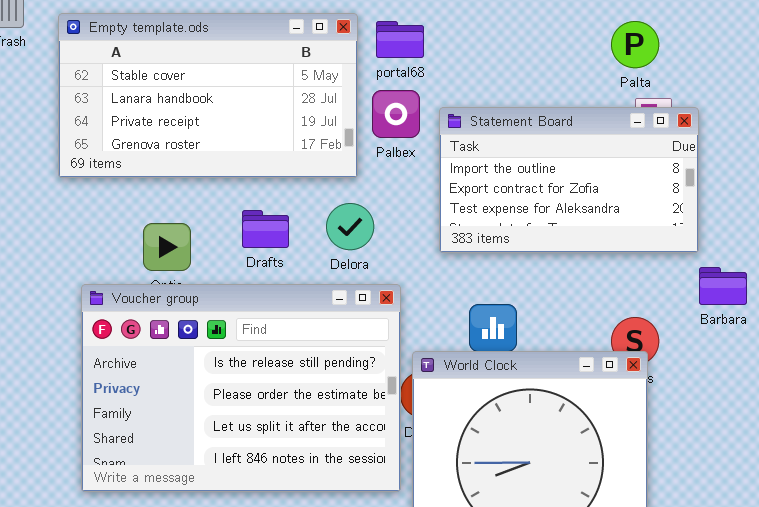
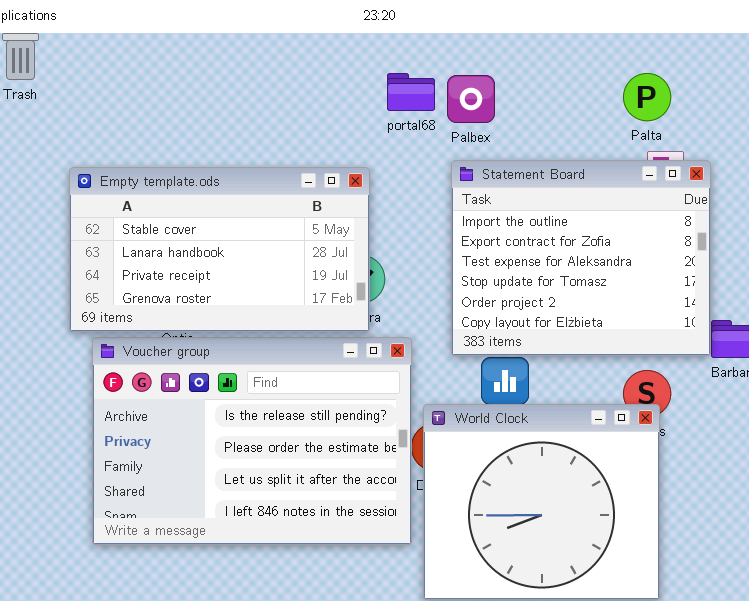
Empty template.ods: [58,13,358,178] -> [69,167,370,332], moved
Palbex: [372,90,420,138] -> [447,75,495,123], moved
Statement Board: [439,107,699,253] -> [451,160,711,356], resized

